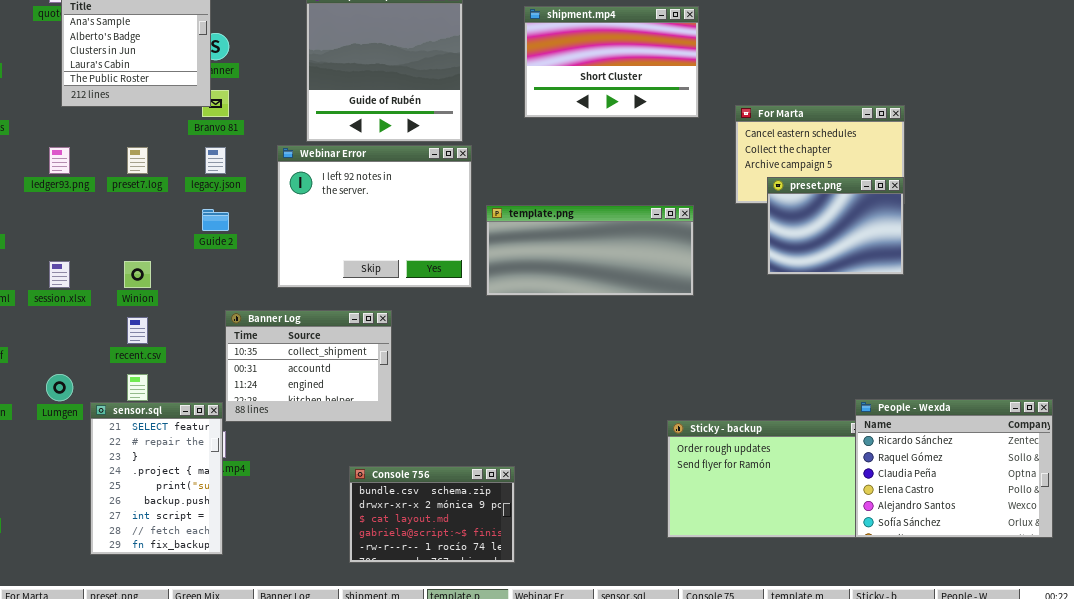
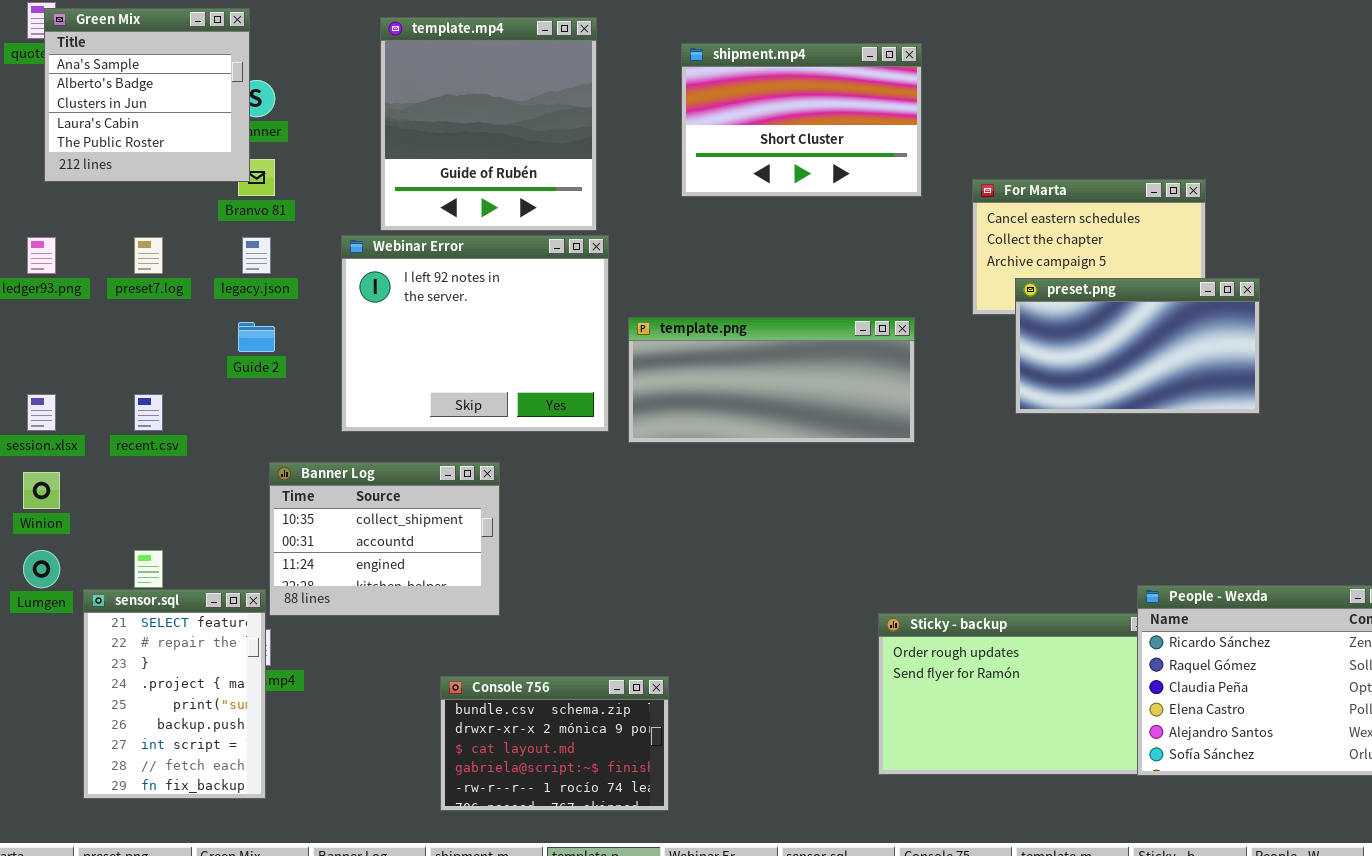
preset.png: [767,177,904,275] -> [1015,278,1260,414], resized
Winion: [124,261,151,288] -> [23,472,60,509], moved
recent.csv: [127,317,148,344] -> [134,394,163,431], moved

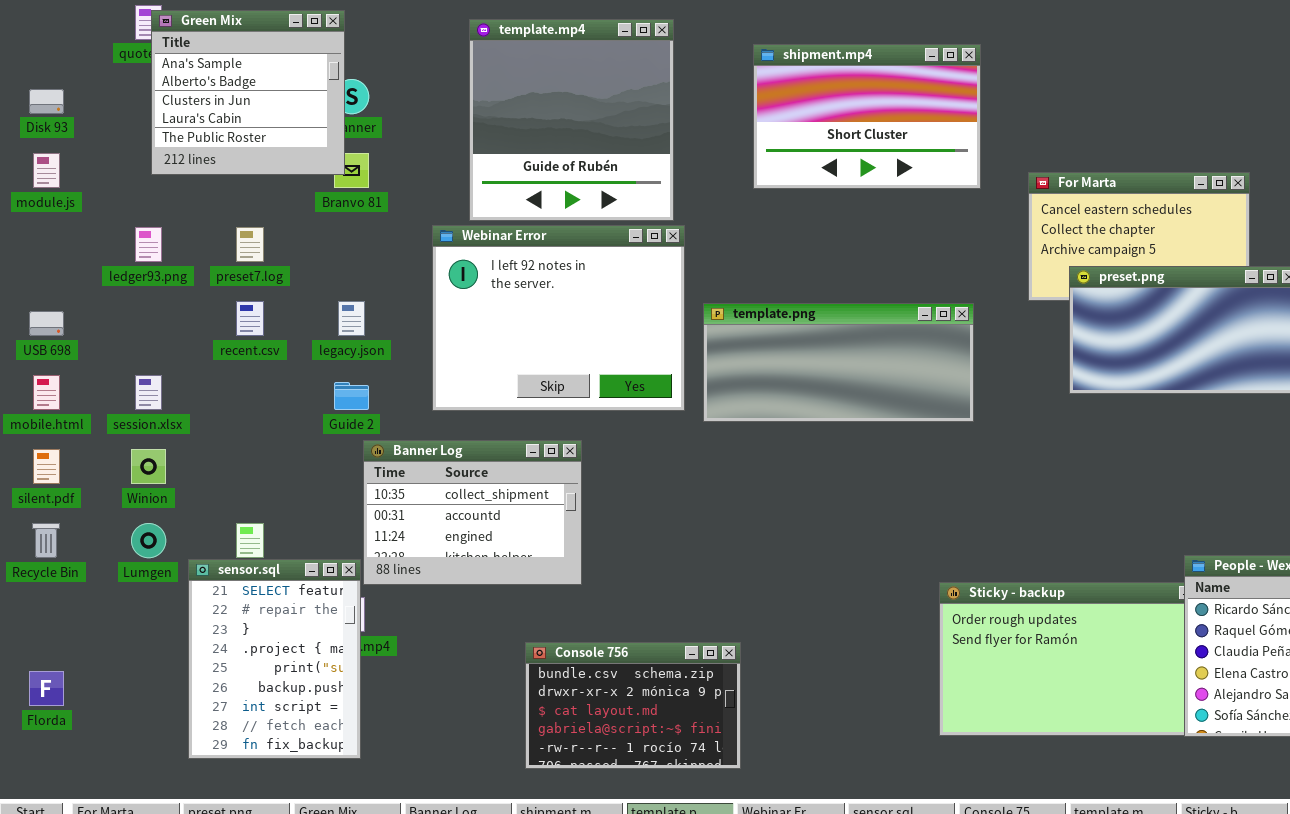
legacy.json: [242,237,271,274] -> [338,301,365,336], moved
Guide 2: [238,322,275,352] -> [334,382,369,410], moved
recent.csv: [134,394,163,431] -> [236,301,264,336], moved

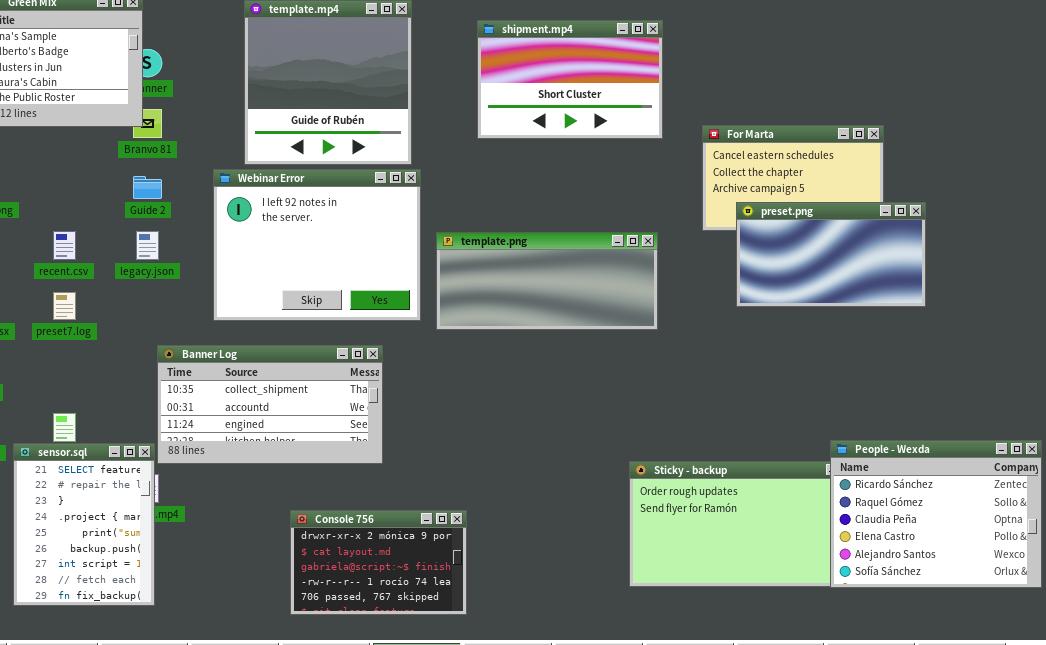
preset7.log: [236,227,264,262] -> [53,292,76,320], moved
Guide 2: [334,382,369,410] -> [133,176,162,199], moved
Banner Log: [363,440,582,585] -> [157,345,383,464], resized
Console 756: [525,642,741,769] -> [290,510,467,615], scrolled down 1 row

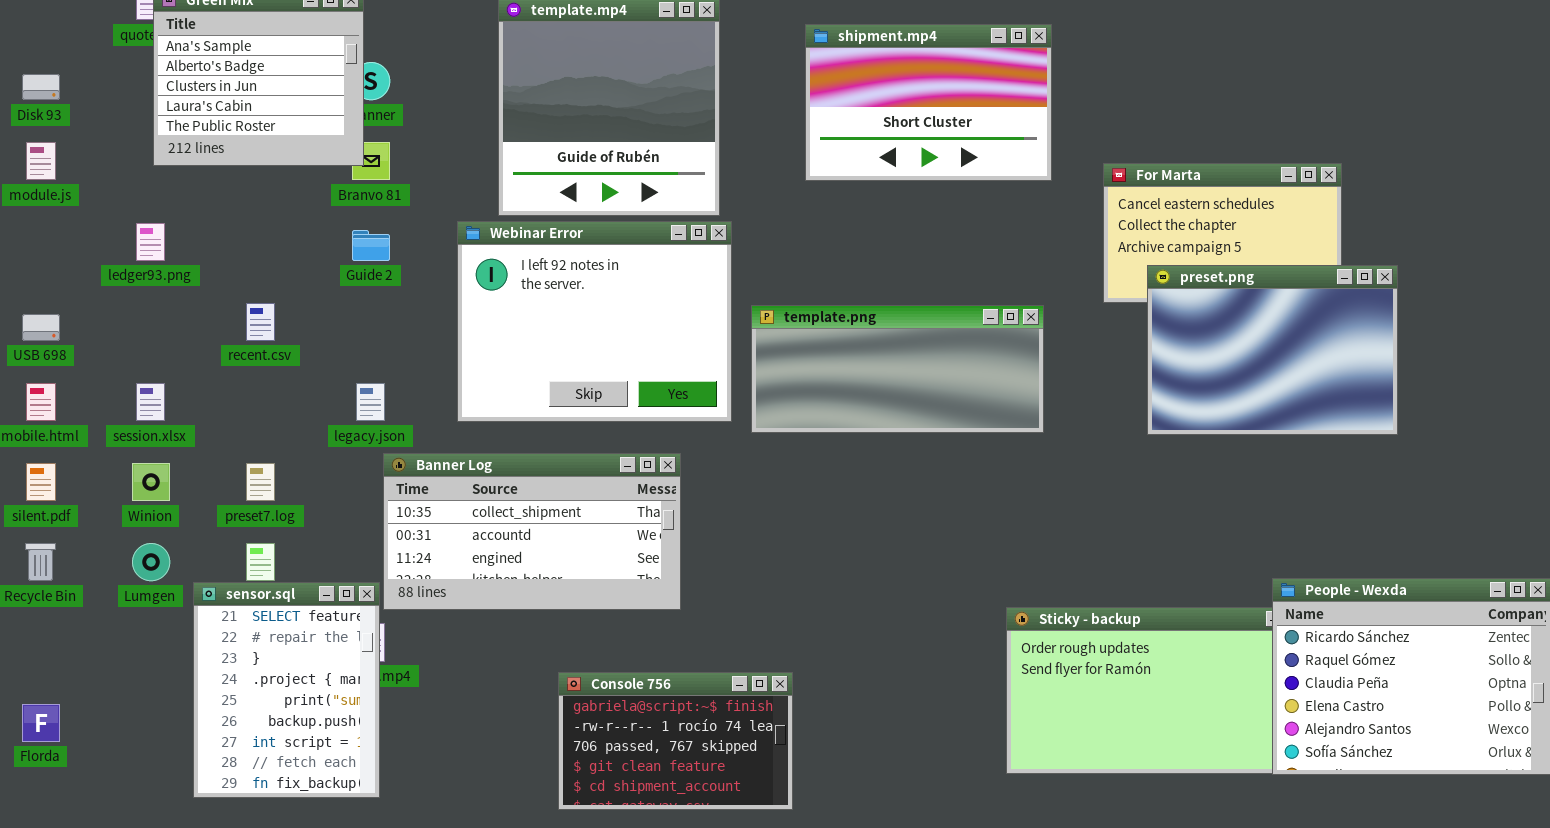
preset.png: [736,202,926,307] -> [1147,265,1398,435], resized
legacy.json: [136,231,159,260] -> [356,383,385,421], moved
preset7.log: [53,292,76,320] -> [246,463,275,501], moved
Console 756: [290,510,467,615] -> [558,672,793,810], scrolled down 2 rows

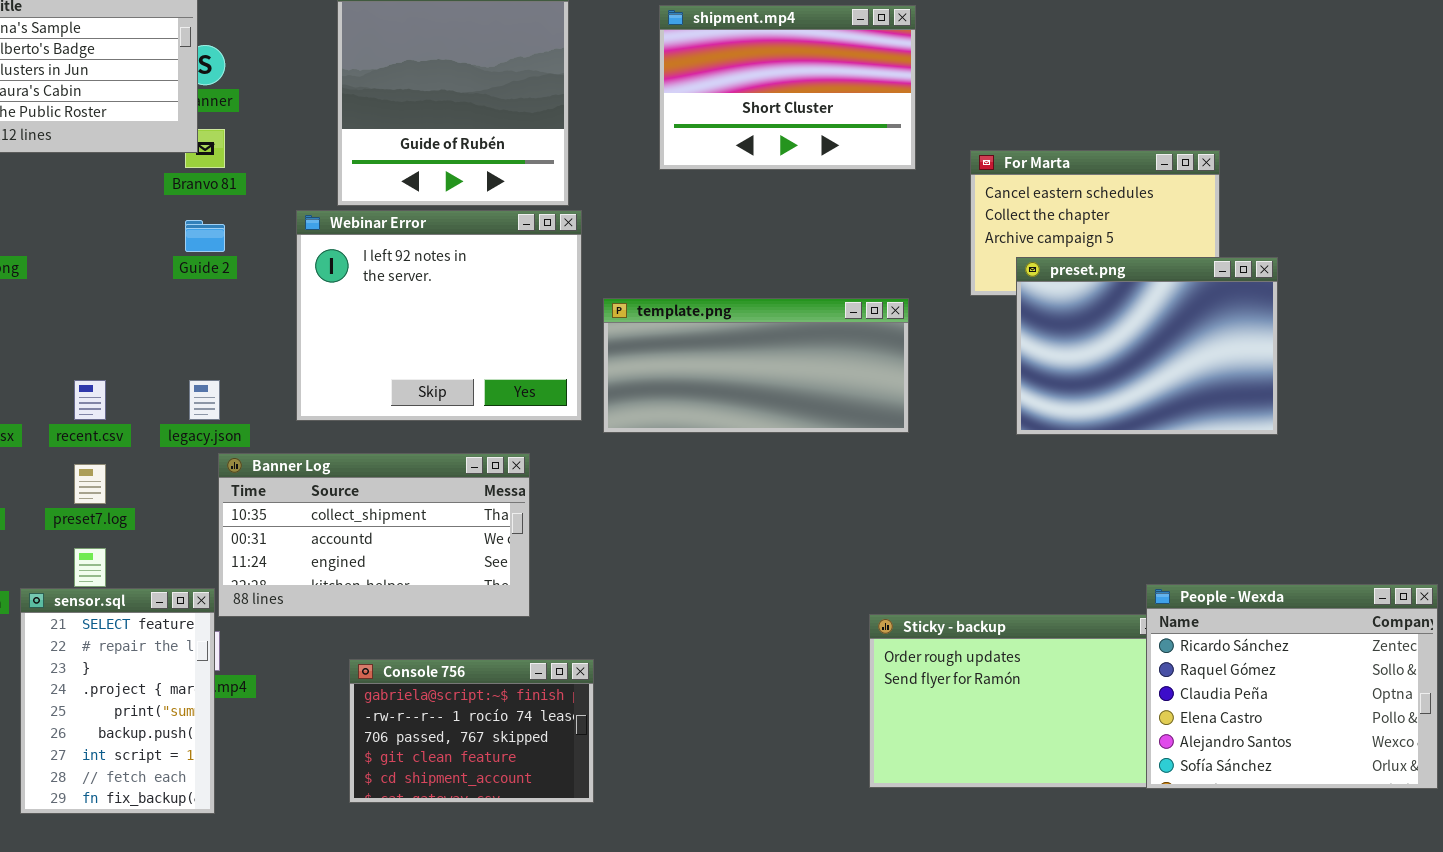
recent.csv: [246,303,275,341] -> [74,380,106,420], moved
Console 756: [558,672,793,810] -> [349,659,594,803], moved

